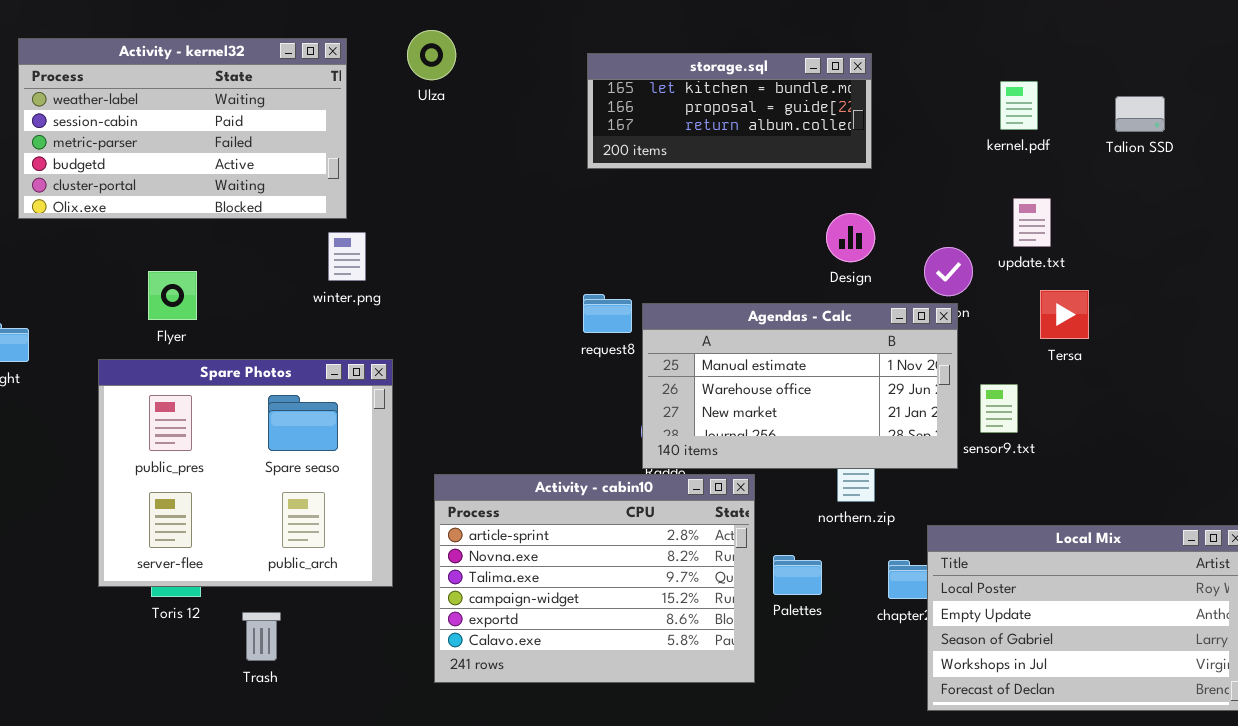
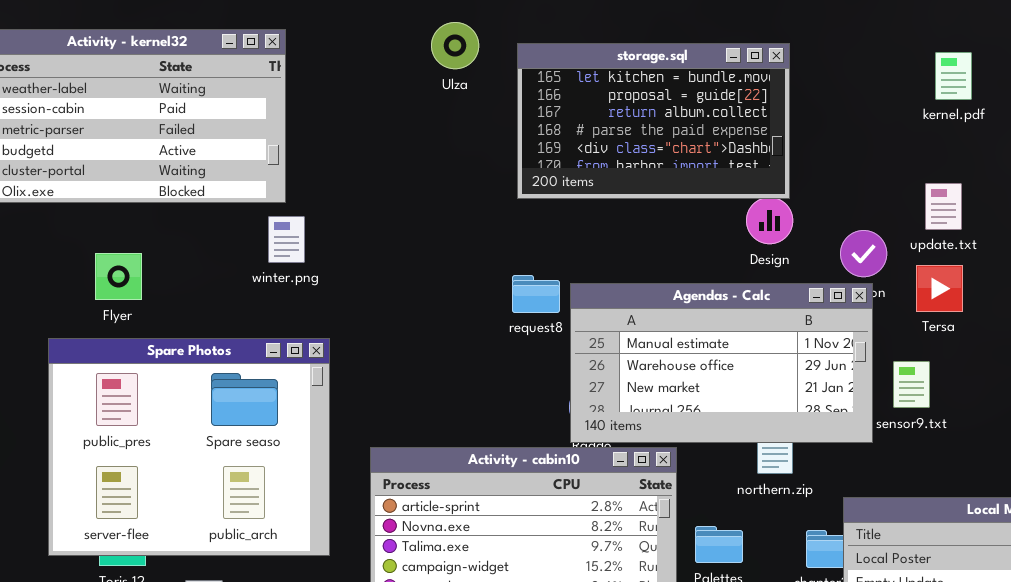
Ulza: [407,30,456,80] -> [431,22,479,69], moved
storage.sql: [587,53,872,169] -> [517,43,790,199], resized
kernel.pdf: [1000,81,1038,130] -> [935,52,972,100], moved
Tersa: [1040,290,1089,339] -> [916,265,963,312], moved

